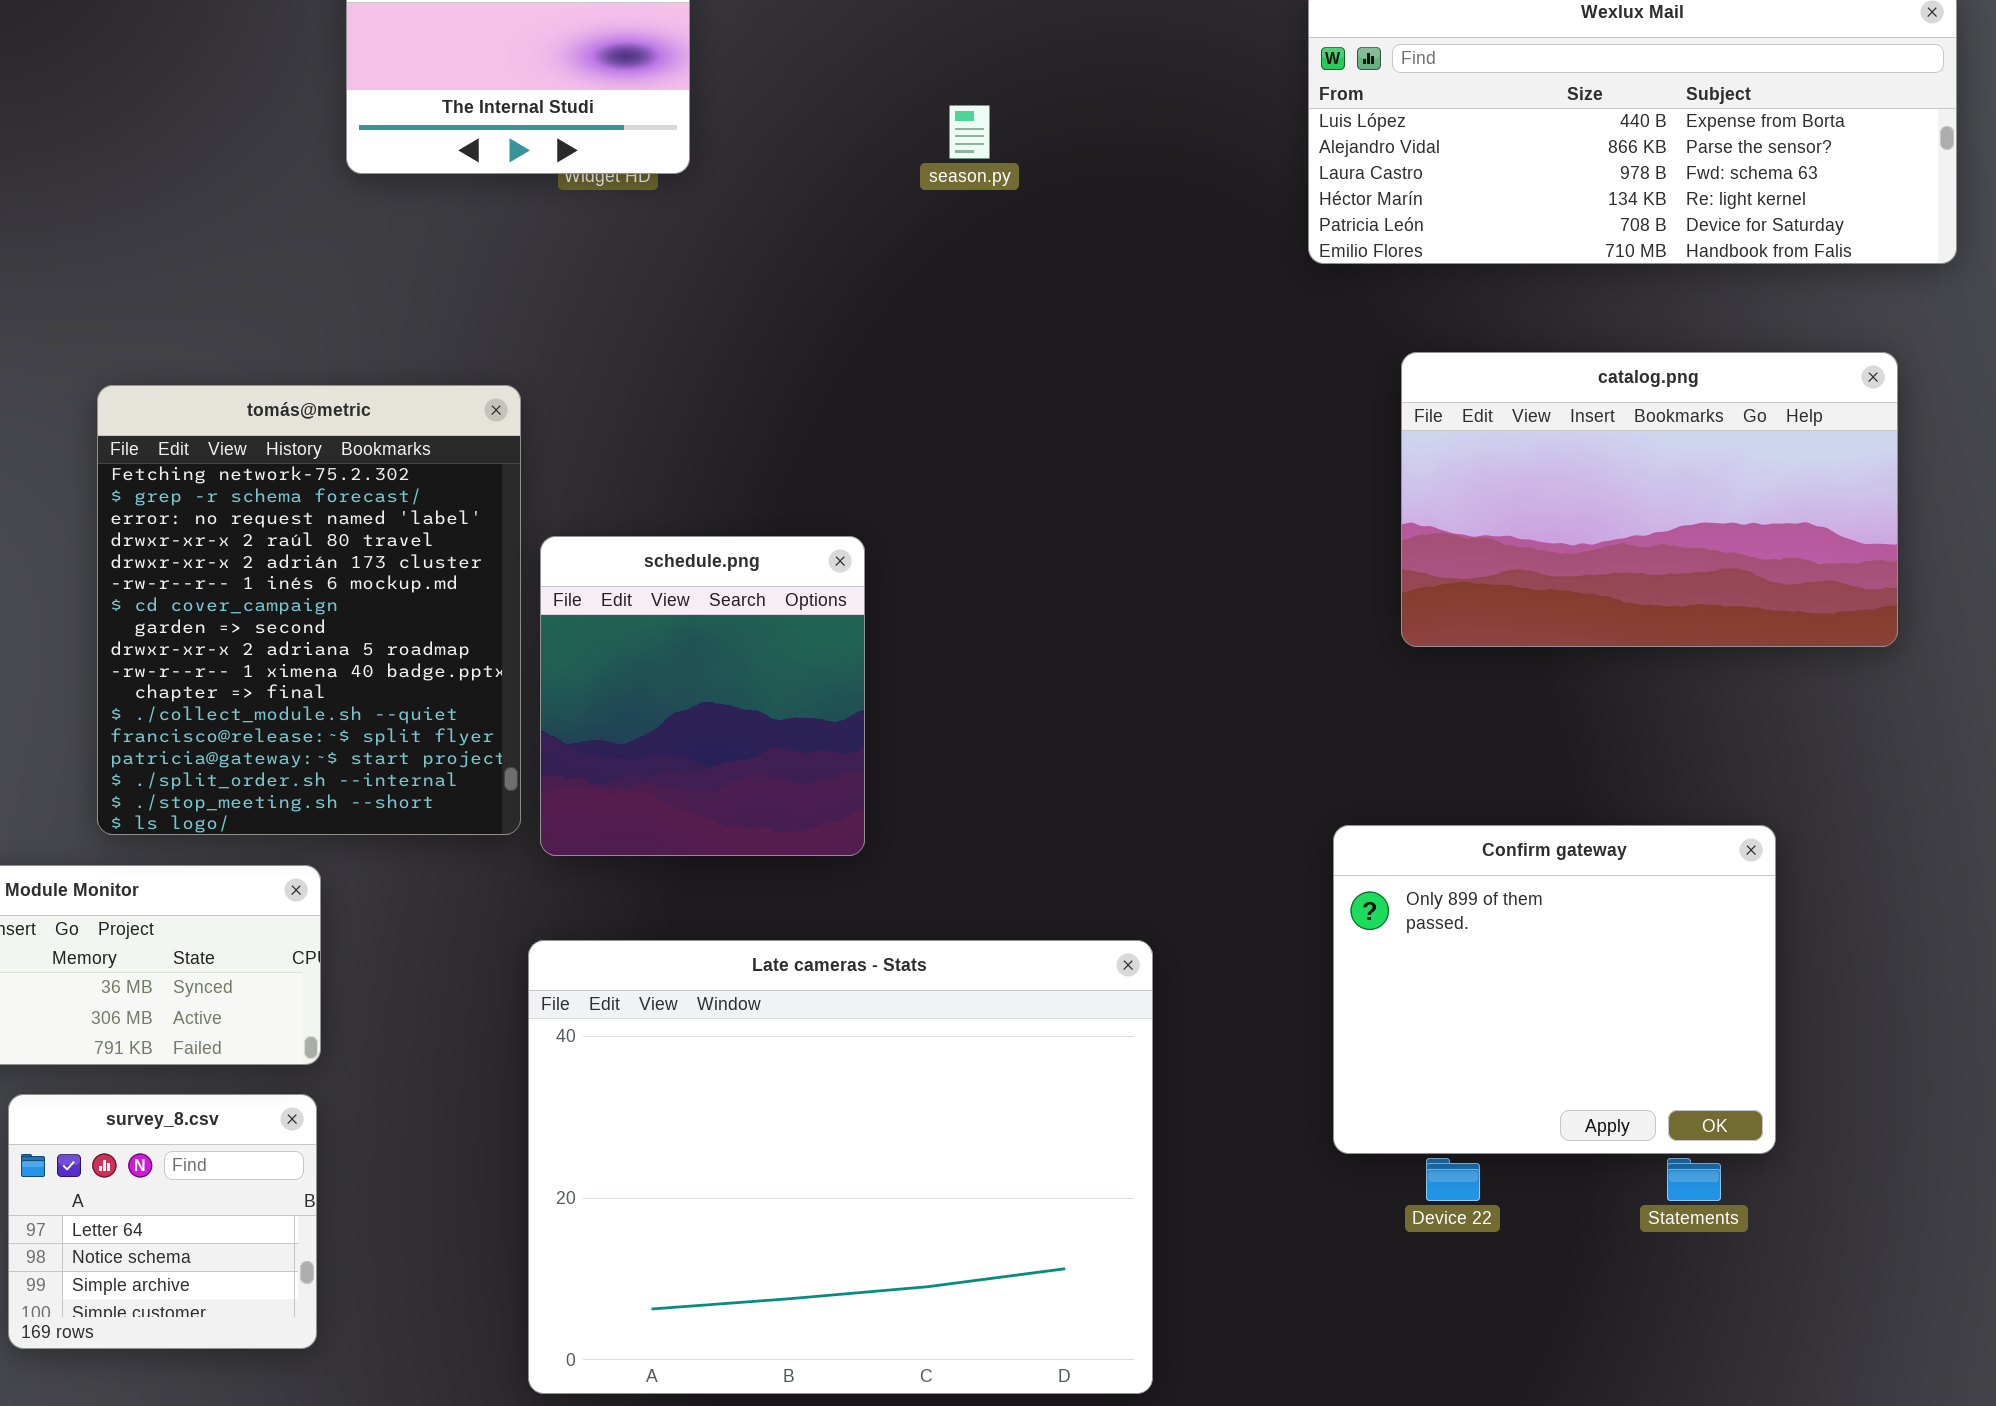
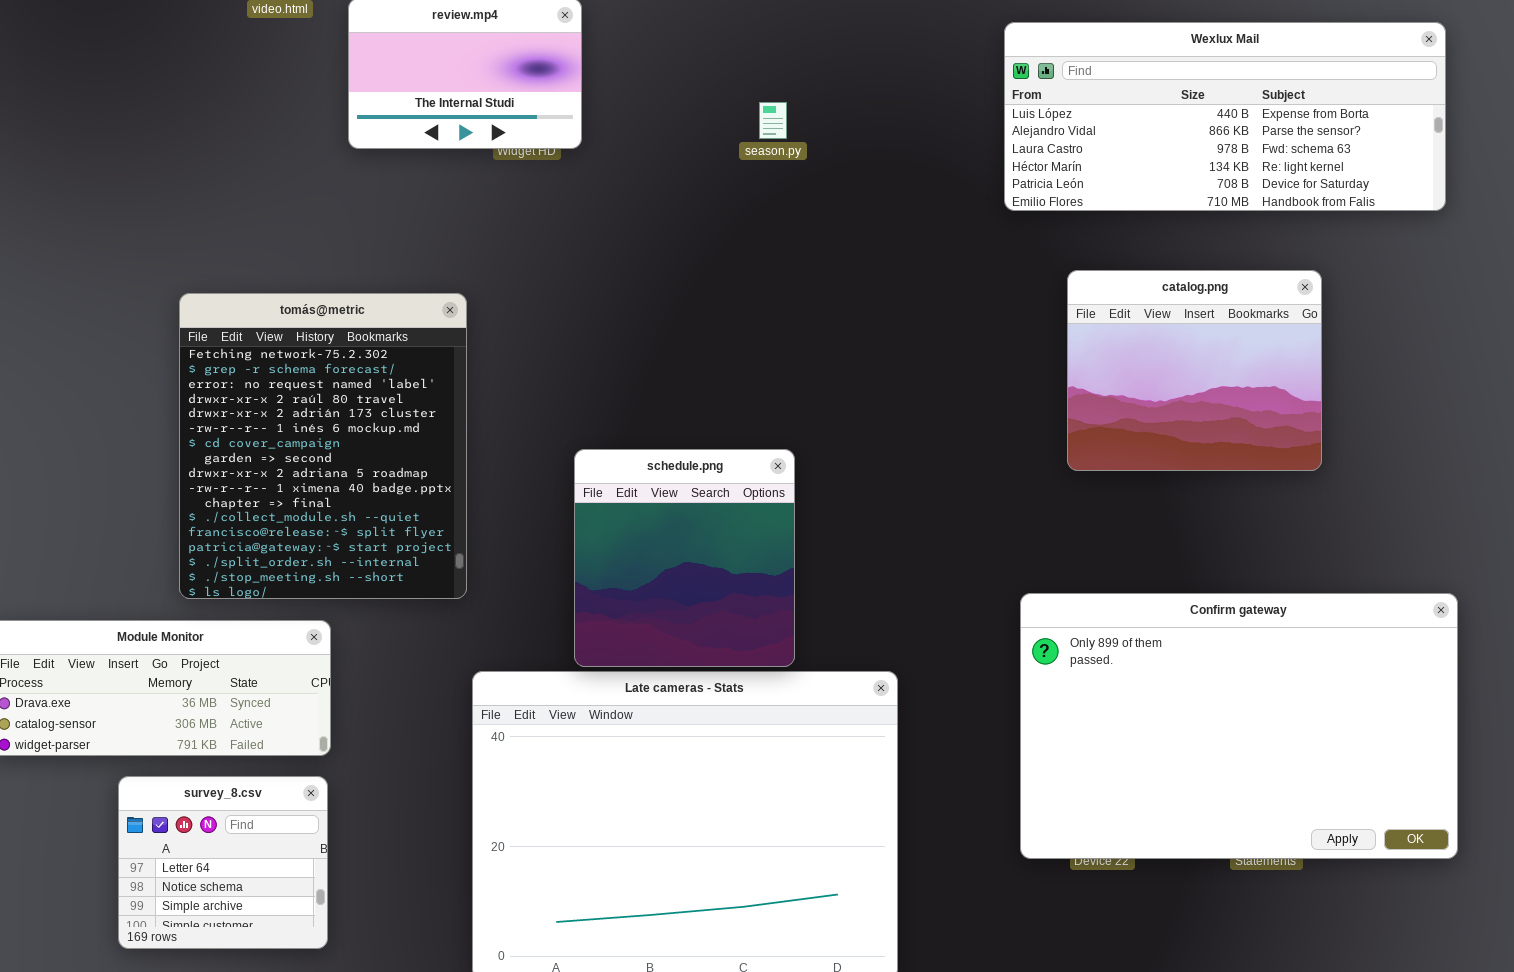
catalog.png: [1401,352,1898,647] -> [1067,270,1322,471], resized
schedule.png: [540,536,865,856] -> [574,449,795,667], moved
Confirm gateway: [1333,825,1776,1154] -> [1020,593,1458,859], resized

